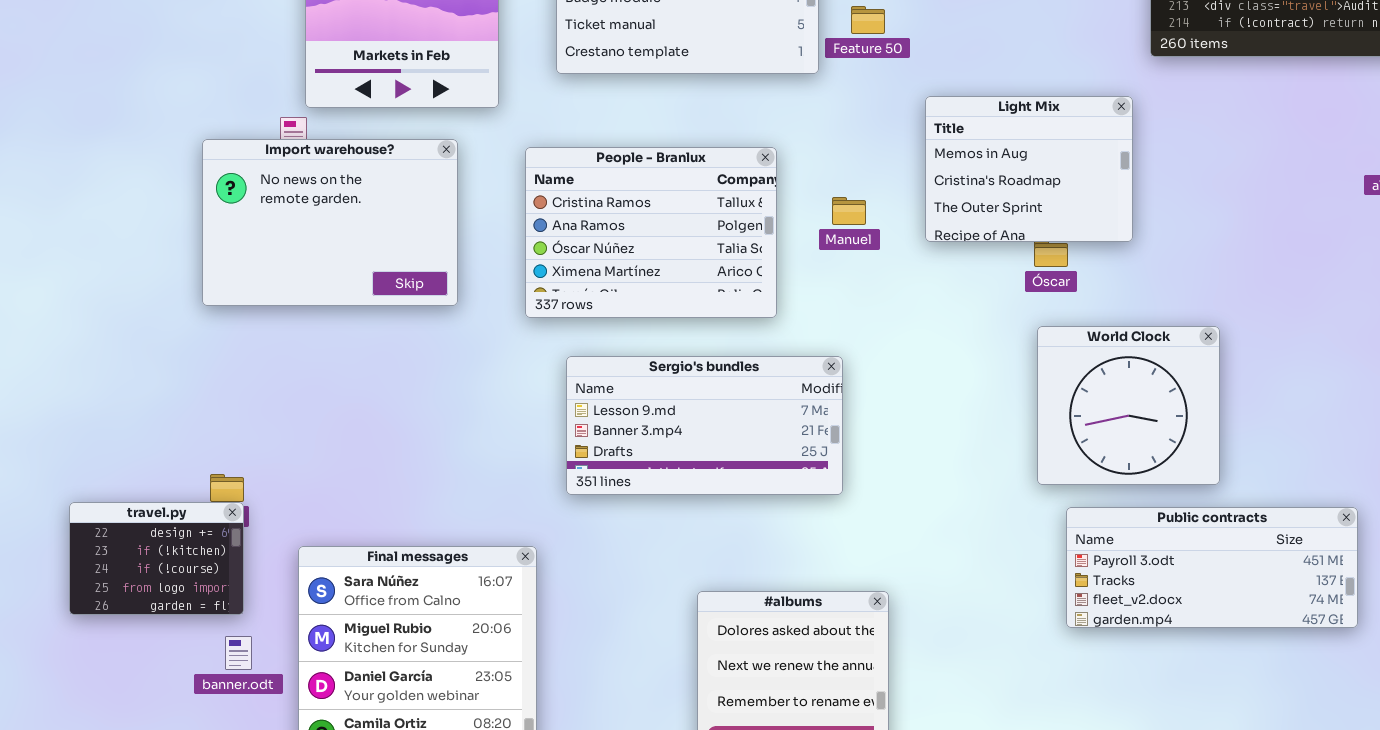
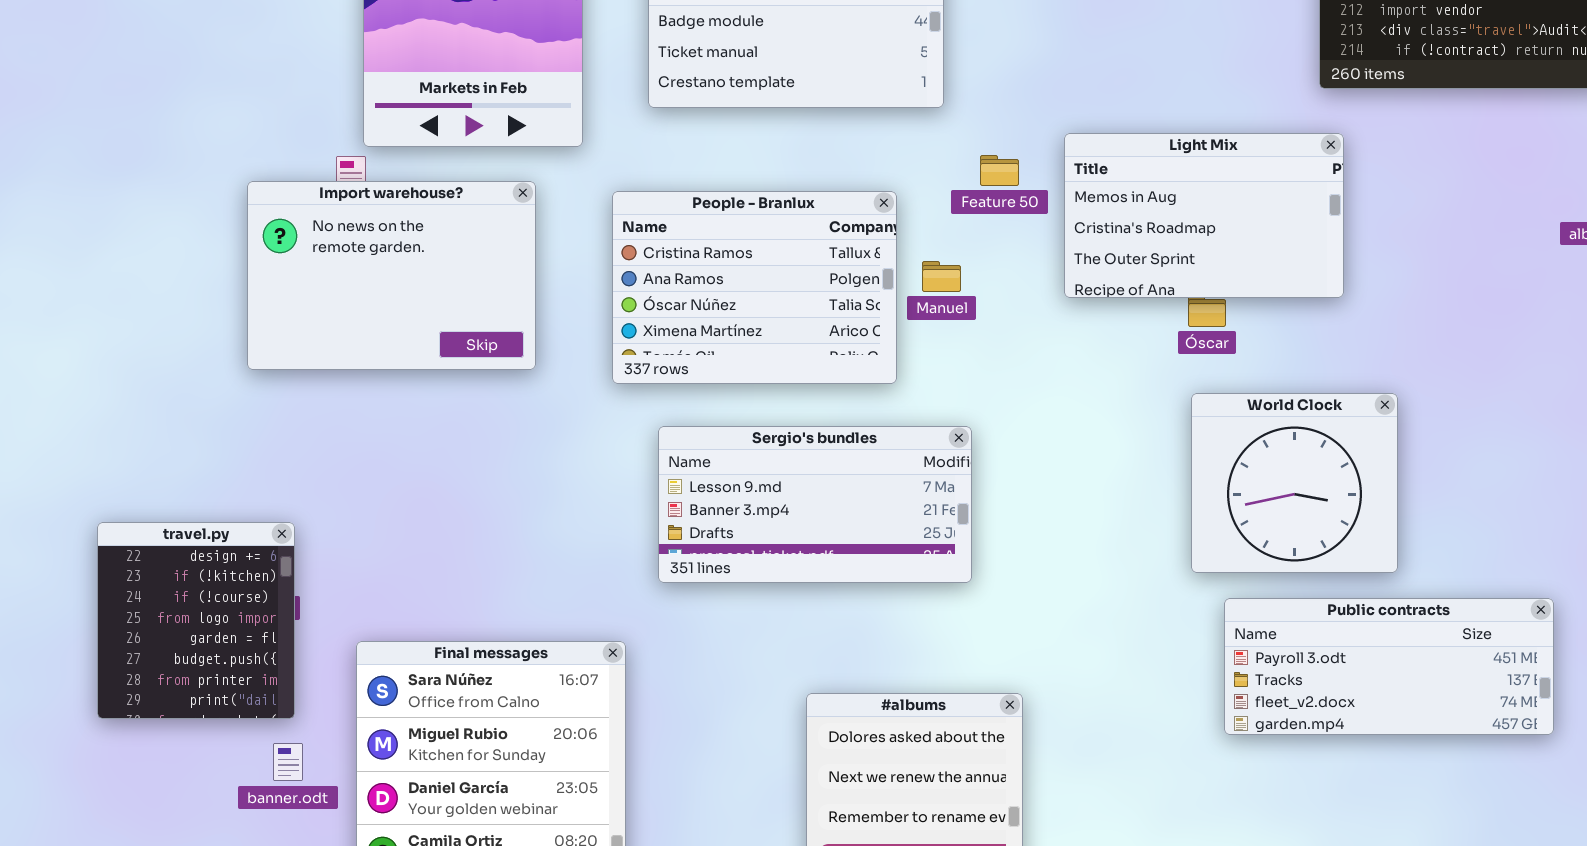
Feature 50: [851,6,885,34] -> [980,155,1019,186], moved
Light Mix: [925,96,1133,242] -> [1064,133,1344,298], resized
Manuel: [832,197,866,225] -> [922,261,961,292], moved
travel.py: [69,502,244,615] -> [97,522,295,719], resized

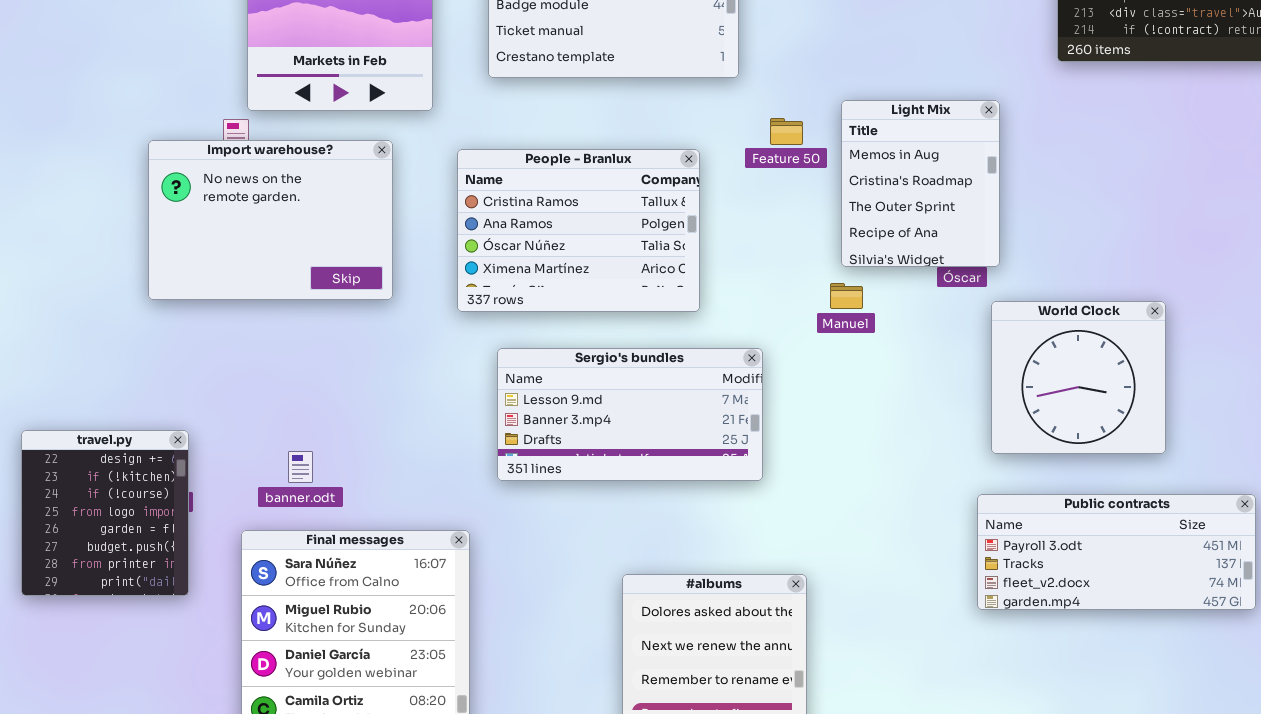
Light Mix: [1064,133,1344,298] -> [841,100,1000,267], resized
Manuel: [922,261,961,292] -> [830,283,863,309], moved
World Clock: [1191,393,1398,573] -> [991,301,1166,454], moved
banner.odt: [273,743,303,781] -> [288,451,313,483], moved

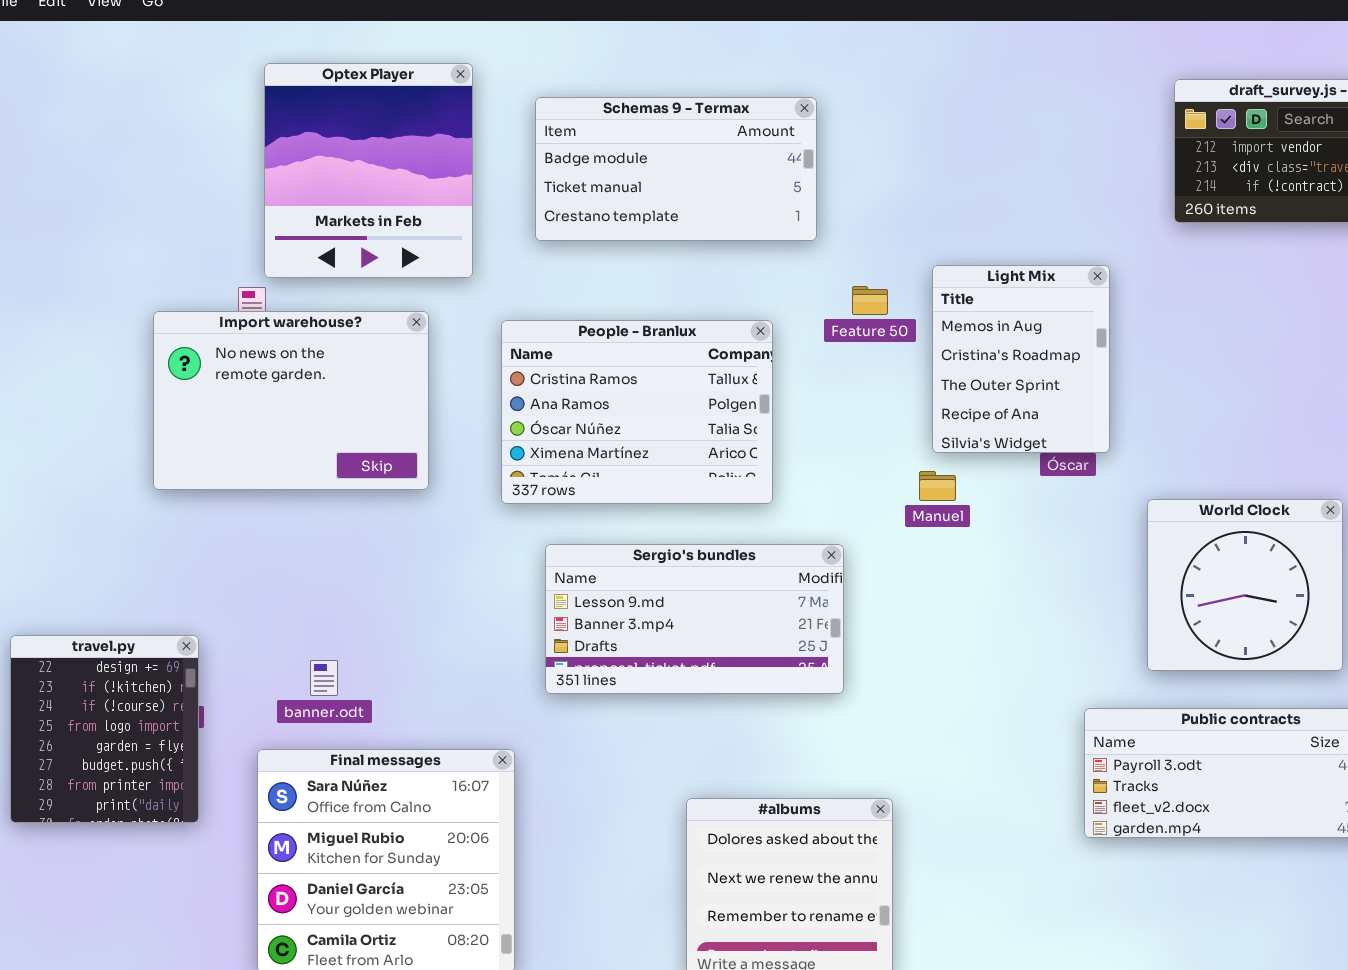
World Clock: [991,301,1166,454] -> [1147,499,1343,671], moved

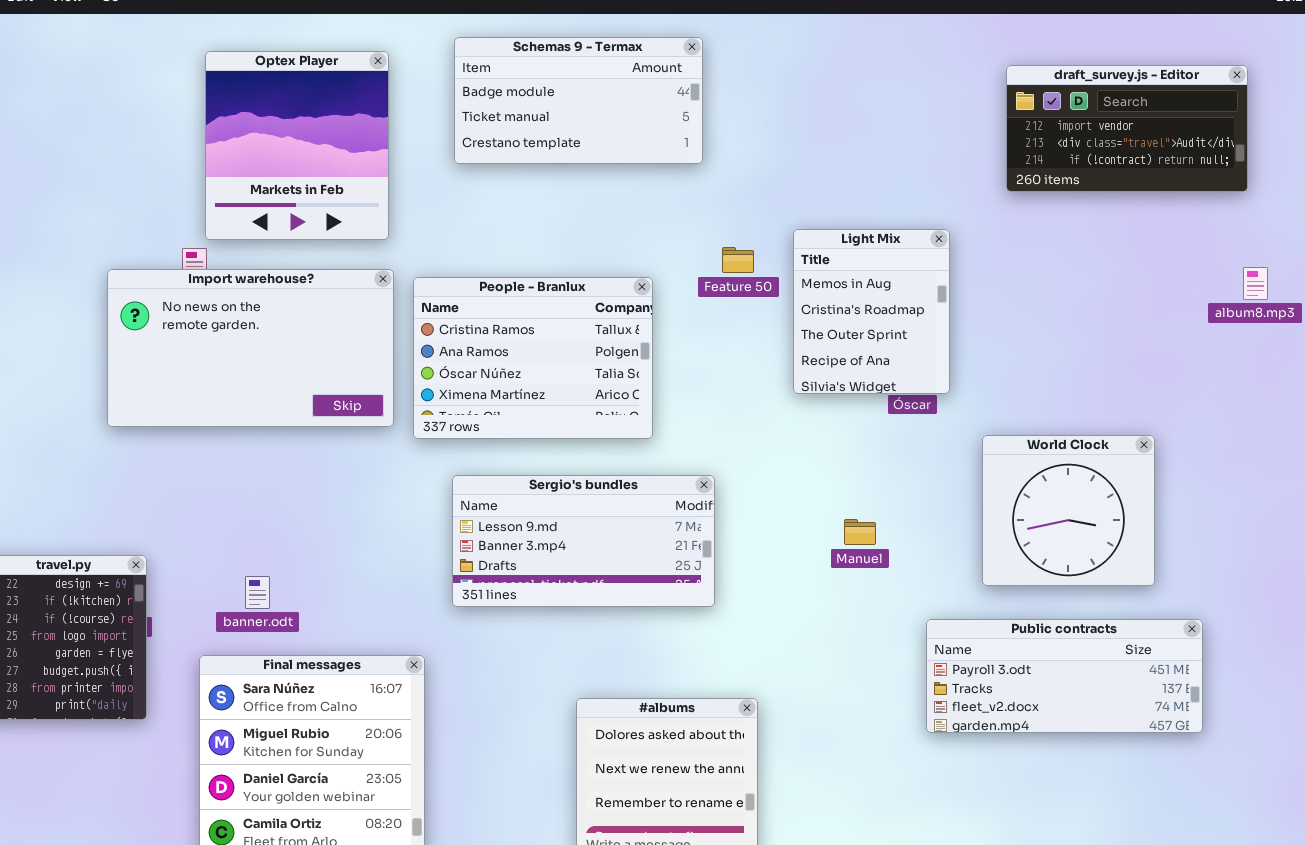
Schemas 9 - Termax: [535,97,817,241] -> [454,37,703,164], moved
Import warehouse?: [153,311,429,490] -> [107,269,394,427], resized
Manuel: [919,471,956,501] -> [844,519,876,545], moved

